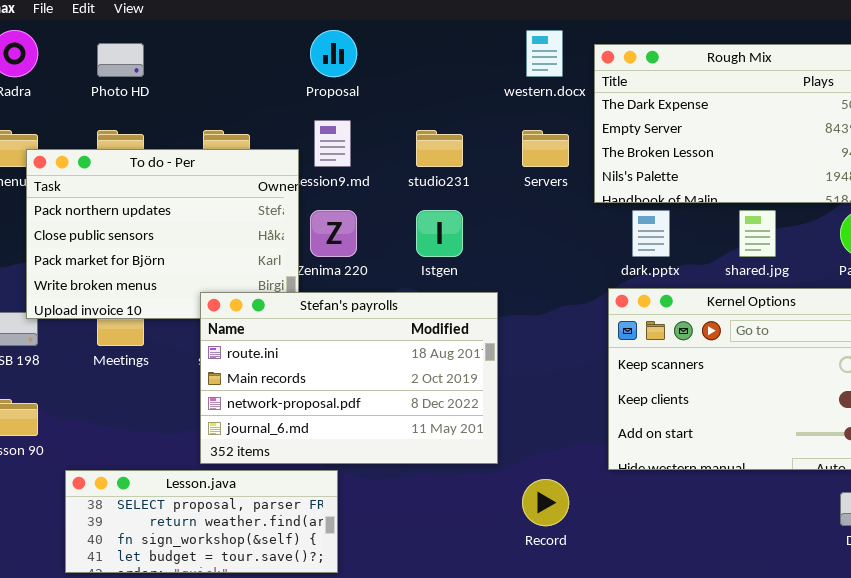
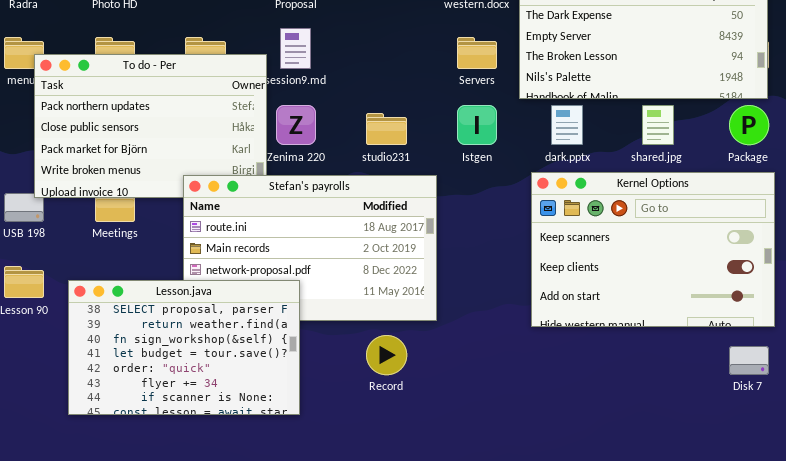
studio231: [416,130,463,167] -> [366,113,407,145], moved
Istgen: [416,210,463,257] -> [457,105,497,145], moved
Lesson.java: [65,470,338,573] -> [68,280,300,415], resized
Record: [522,479,569,526] -> [366,335,407,375], moved

